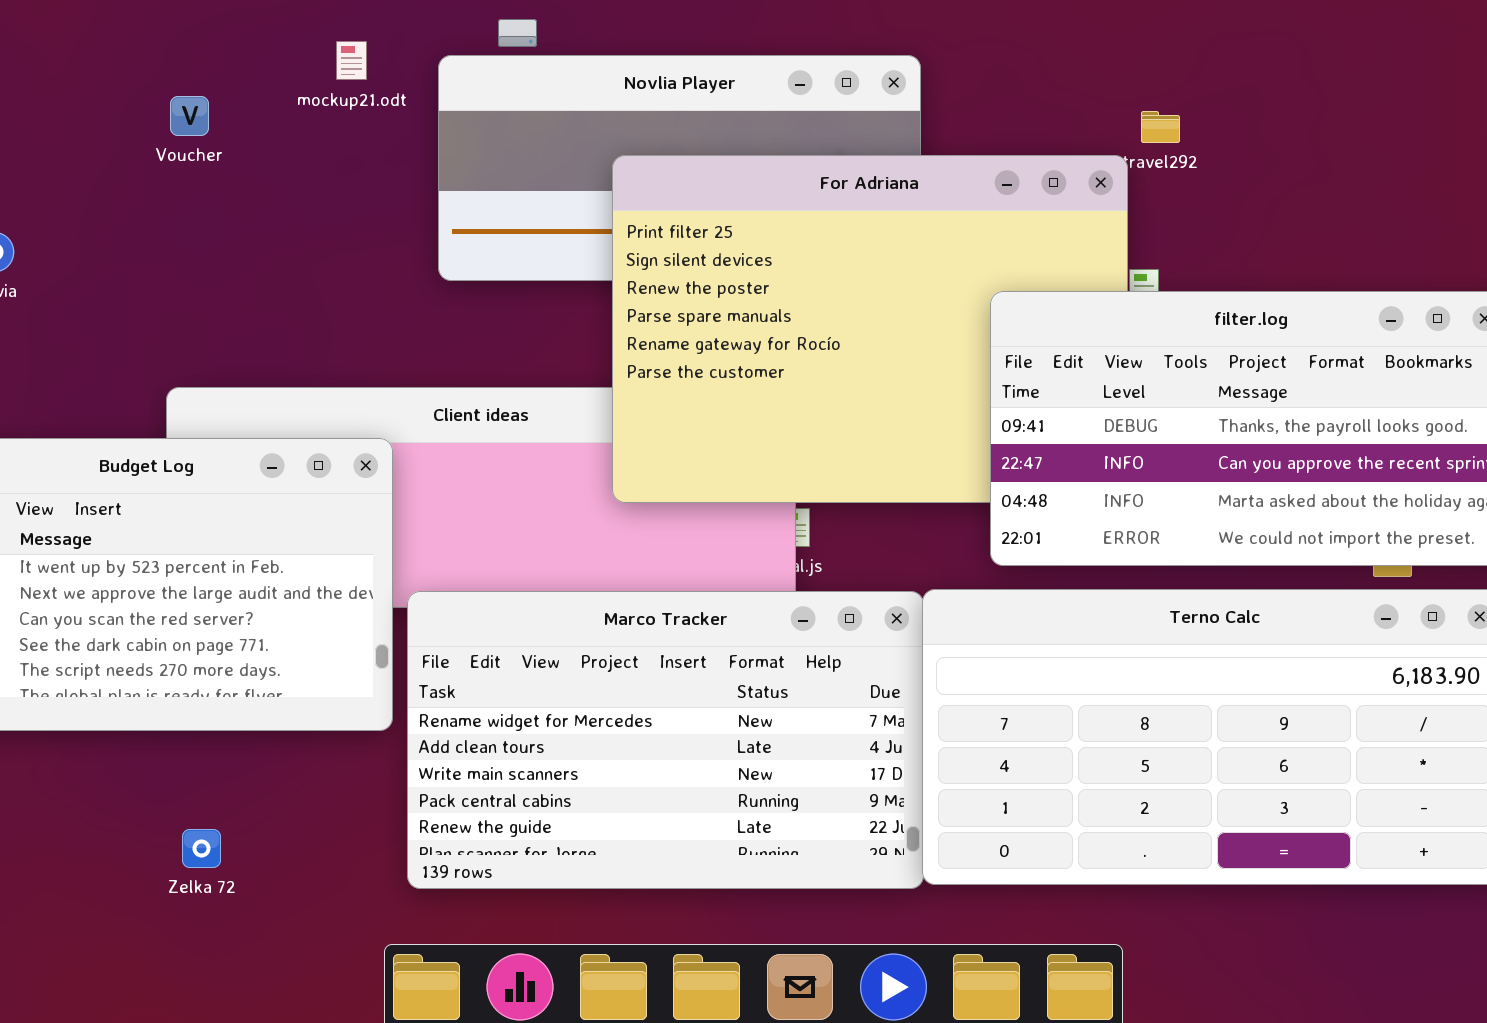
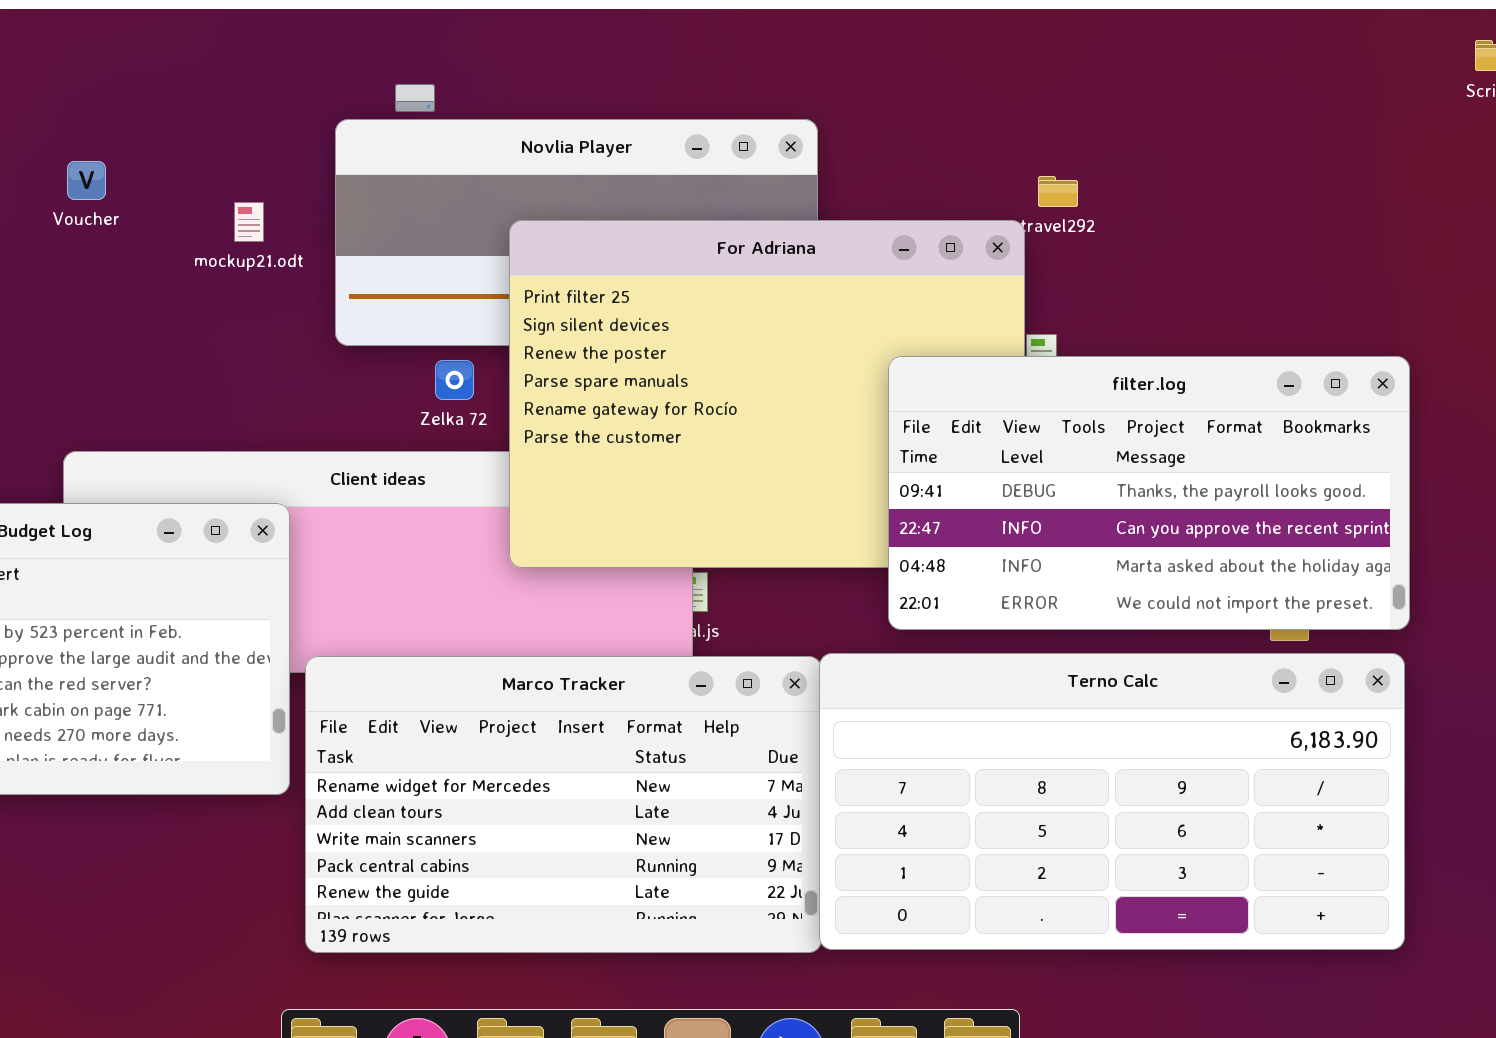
mockup21.odt: [336,41,367,80] -> [234,202,264,242], moved
Zelka 72: [182,829,221,868] -> [435,360,474,400], moved

